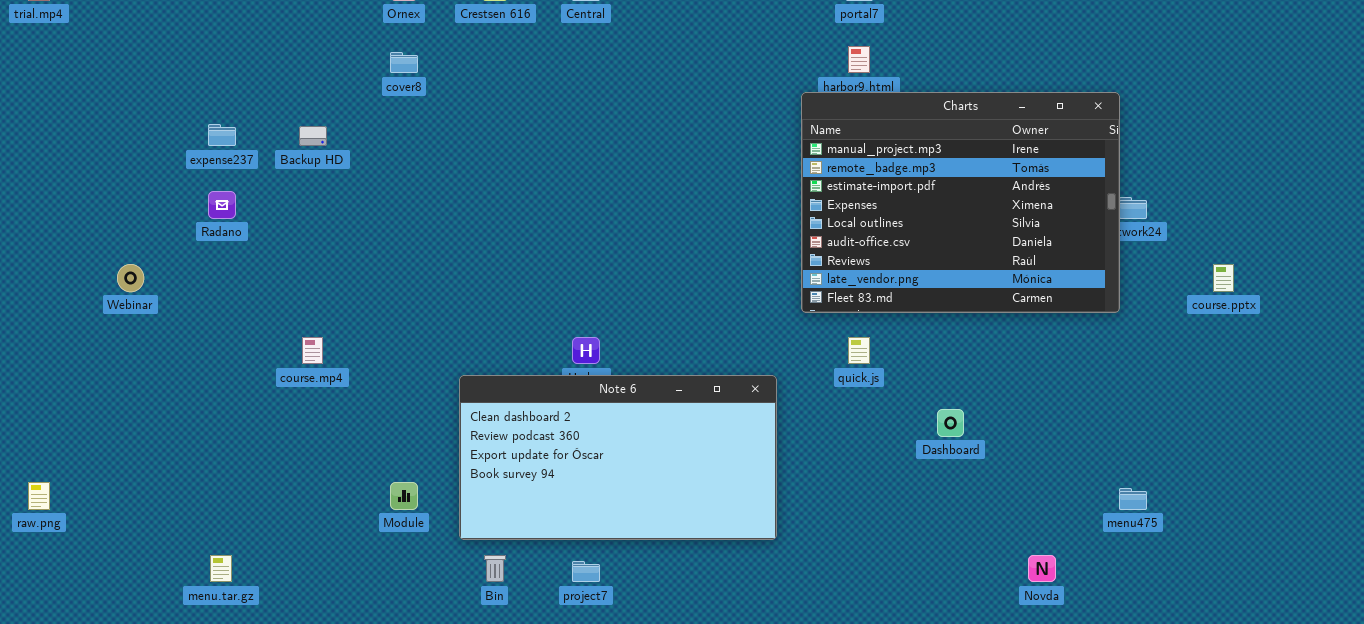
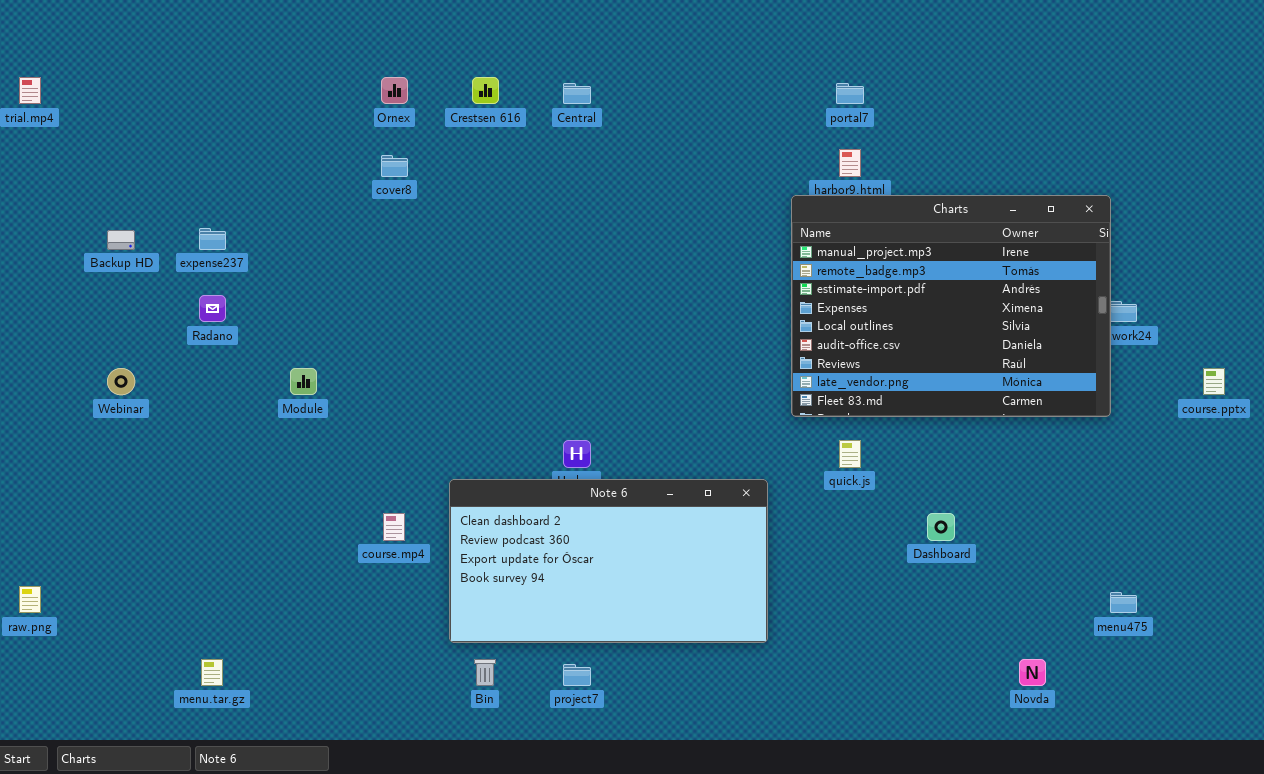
Backup HD: [299,126,327,146] -> [107,230,135,250], moved
course.mp4: [302,337,323,364] -> [383,513,405,541], moved
Module: [390,482,418,510] -> [290,368,317,395], moved

